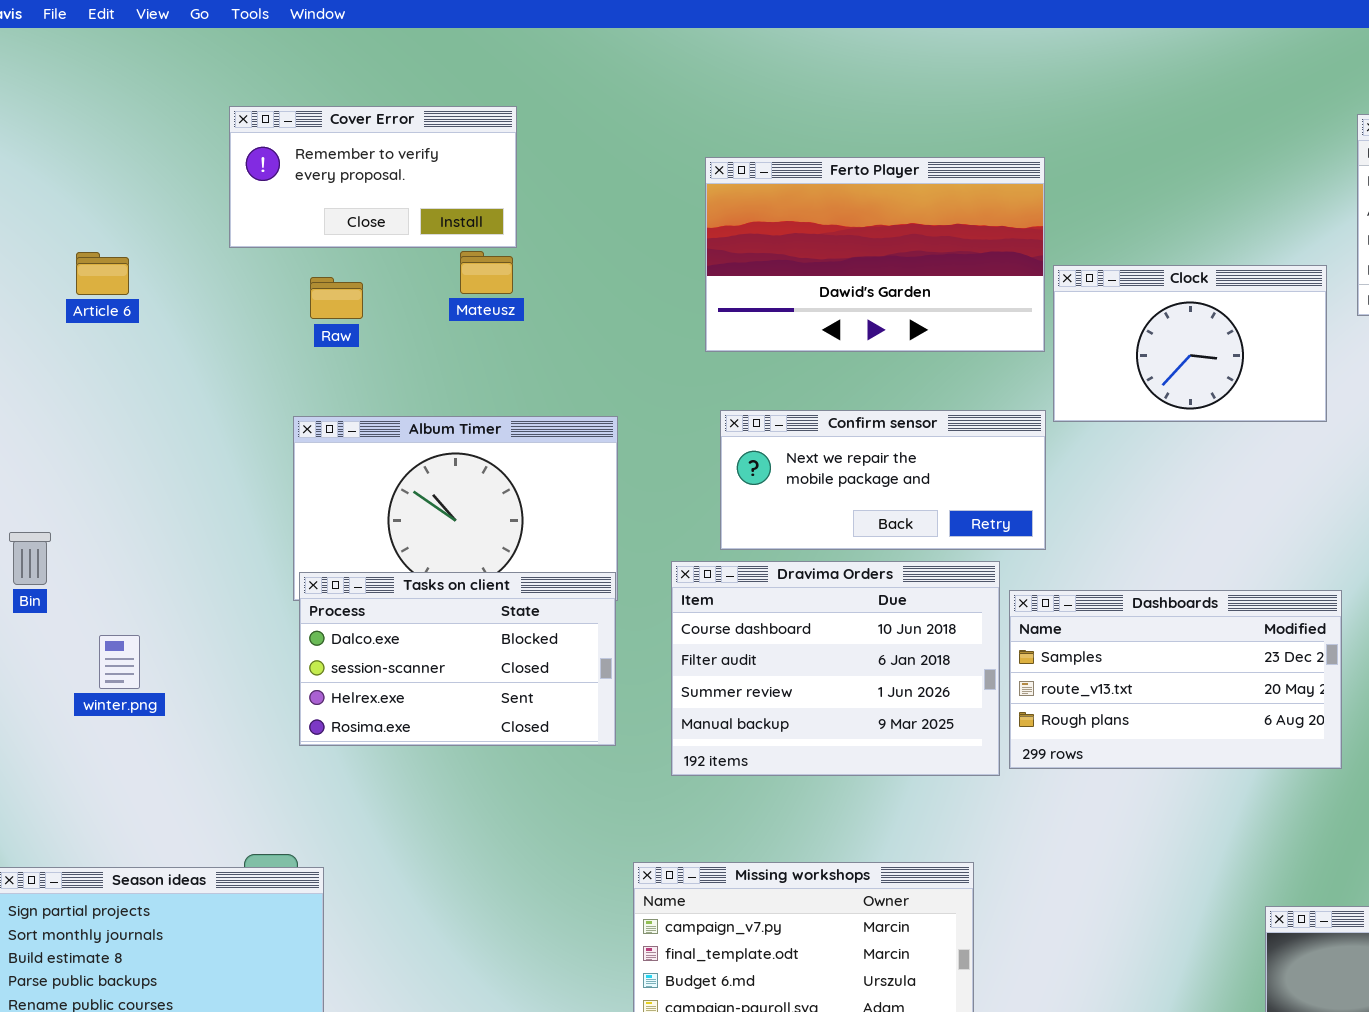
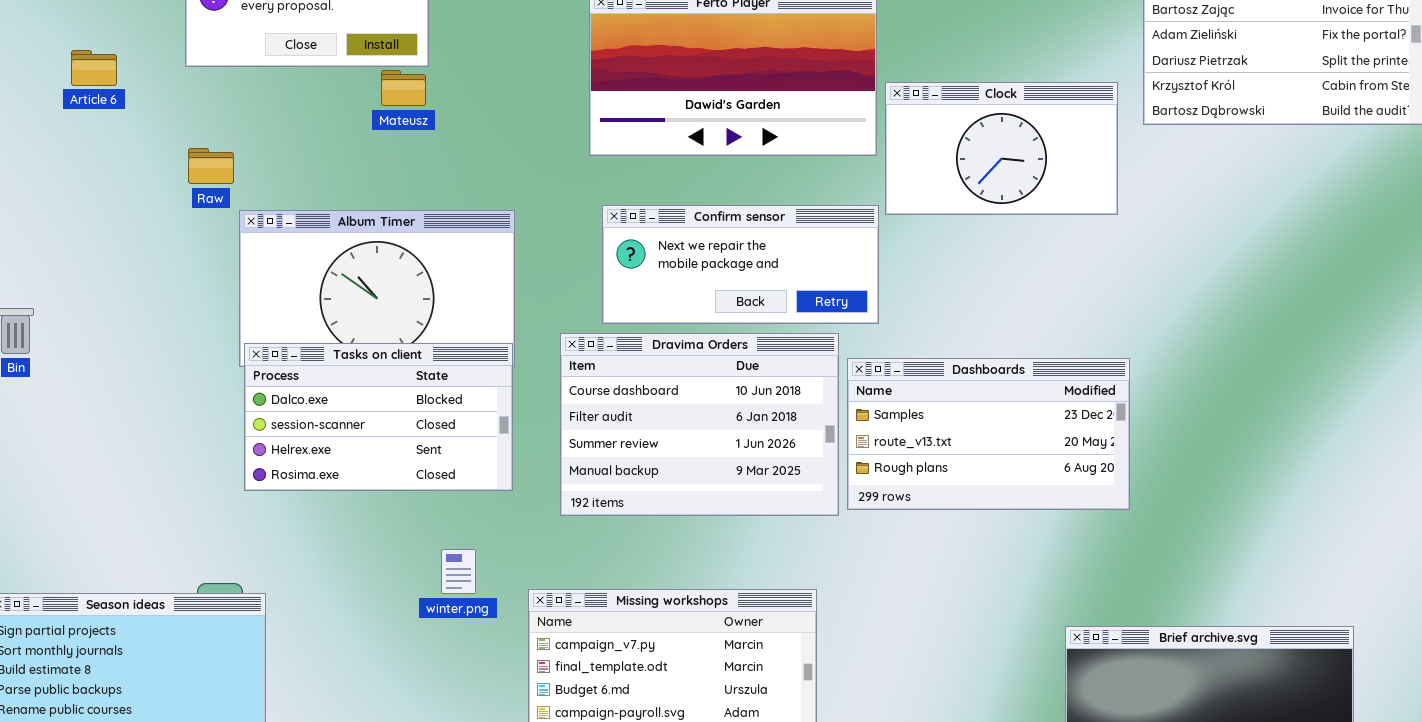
Article 6: [76,252,129,295] -> [71,50,117,86], moved
Raw: [310,277,363,319] -> [188,148,234,184], moved
winter.png: [99,635,140,689] -> [441,549,476,594], moved

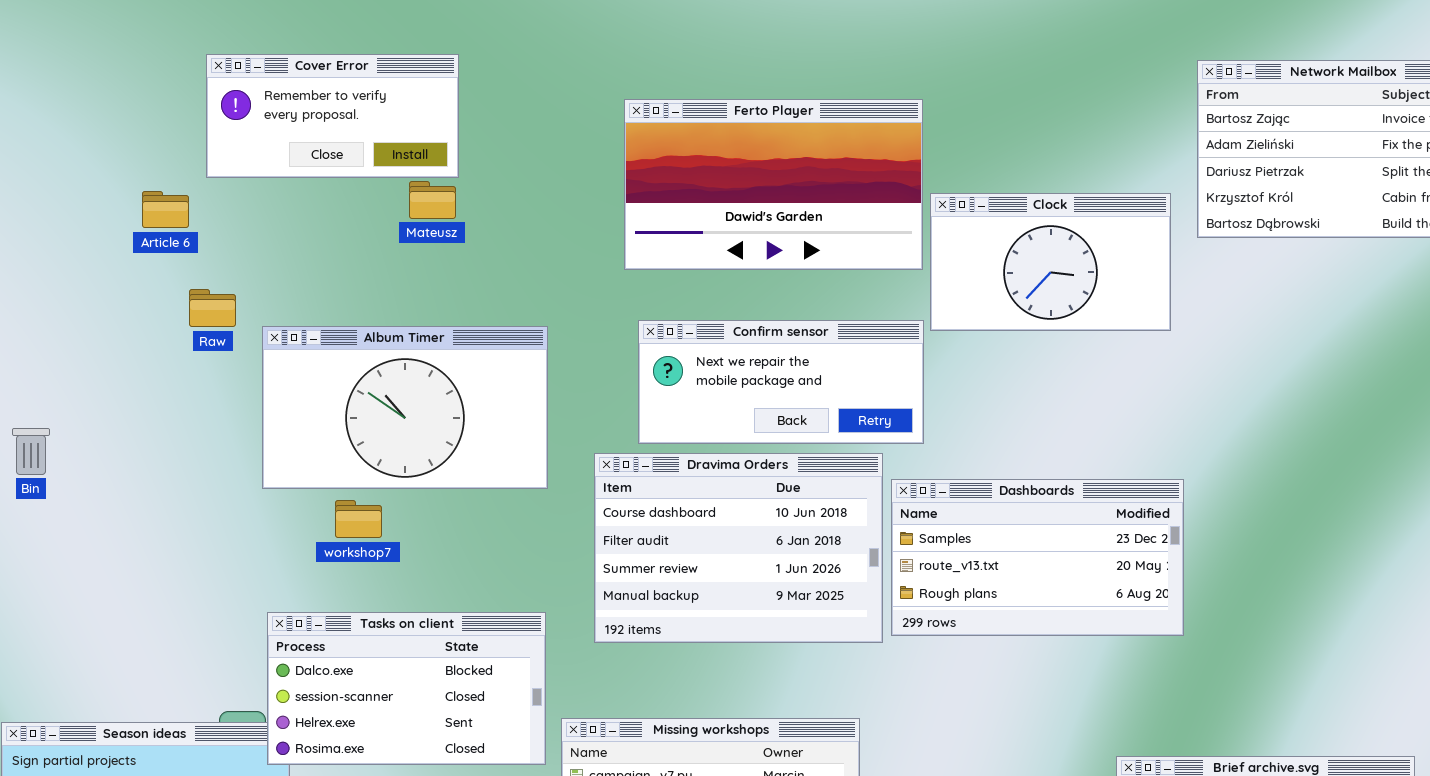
Article 6: [71,50,117,86] -> [142,191,189,228], moved
Raw: [188,148,234,184] -> [189,289,236,327], moved
Tasks on client: [244,343,513,491] -> [267,612,546,765], moved

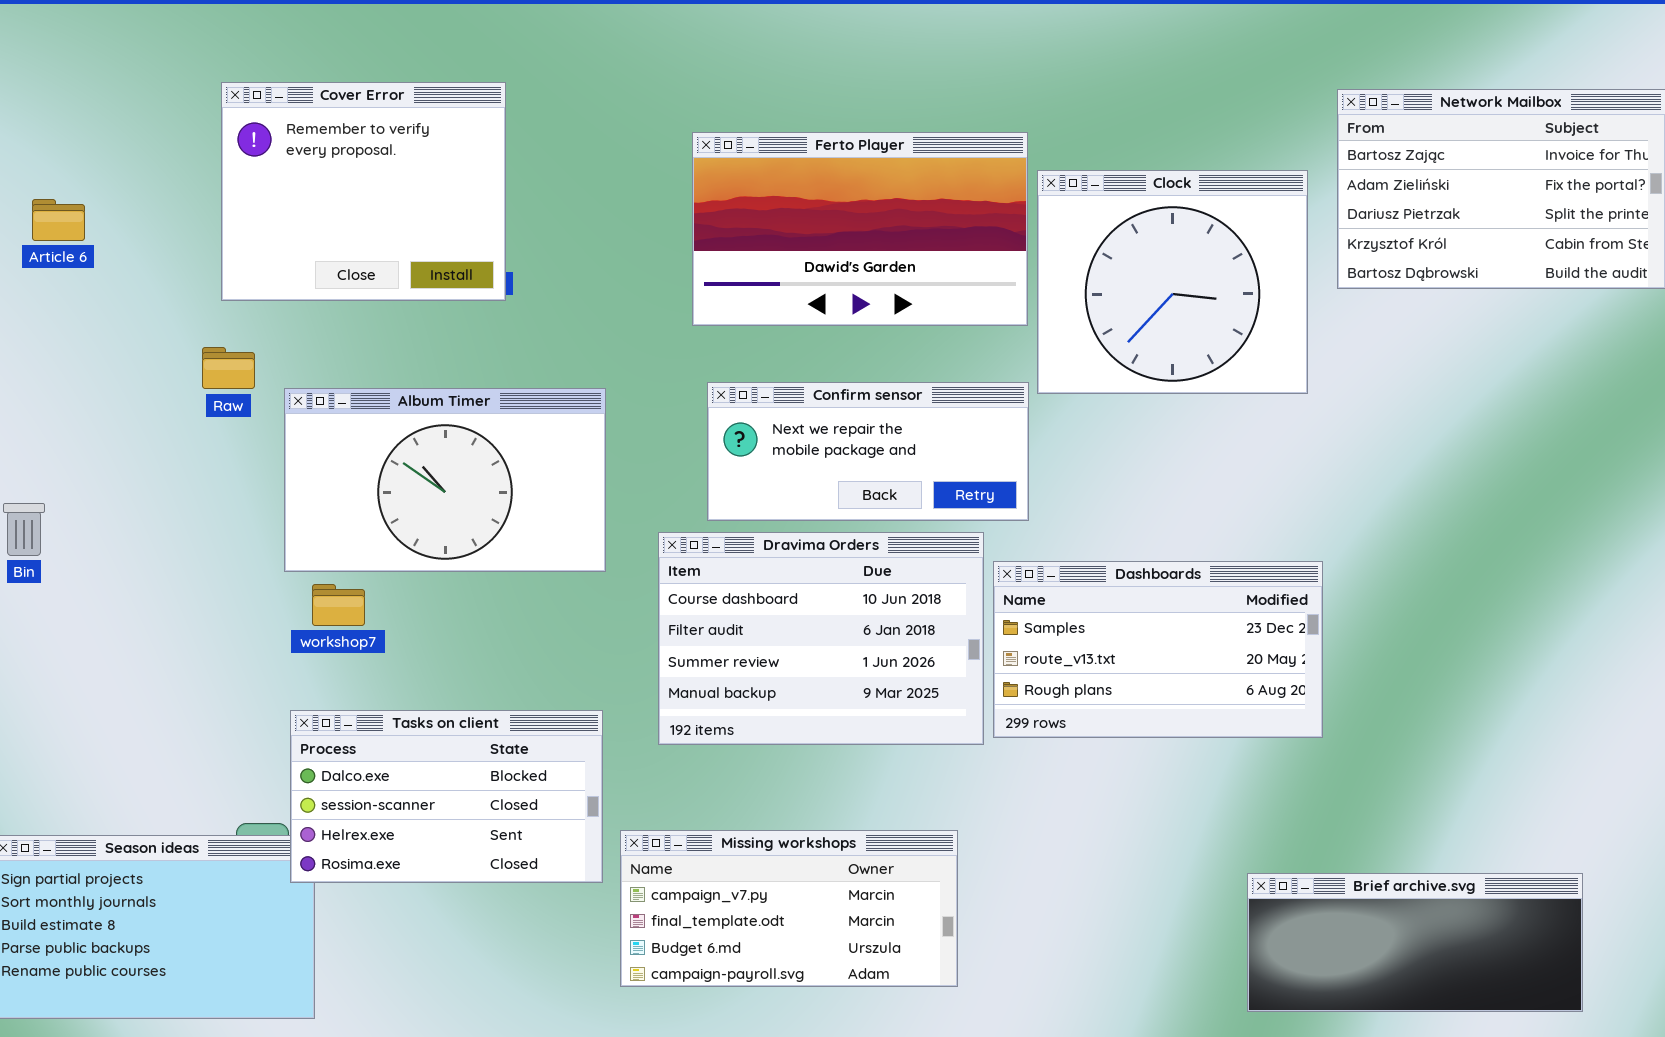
Cover Error: [206,54,459,178] -> [221,82,506,301], resized
Article 6: [142,191,189,228] -> [32,199,85,241], moved
Clock: [930,193,1171,331] -> [1037,170,1308,394], resized
workshop7: [335,500,382,538] -> [312,584,365,626], moved

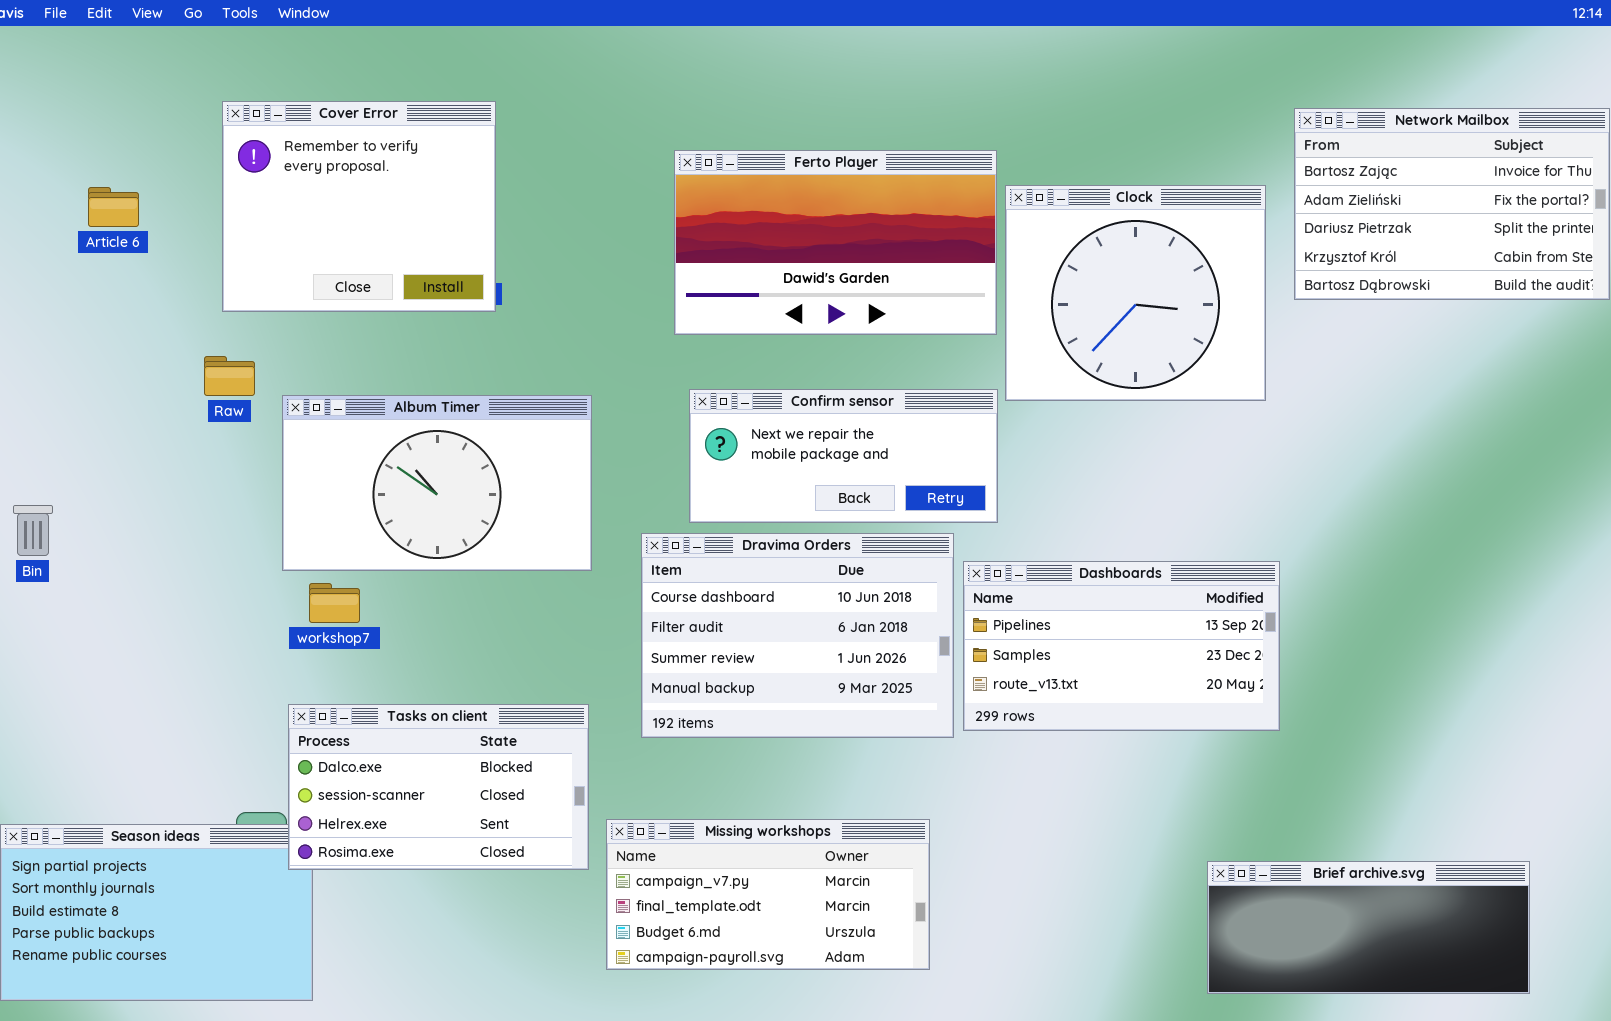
Article 6: [32,199,85,241] -> [88,187,139,227], moved
Dashboards: [993,561,1323,738] -> [963,561,1280,731], scrolled up 1 row

